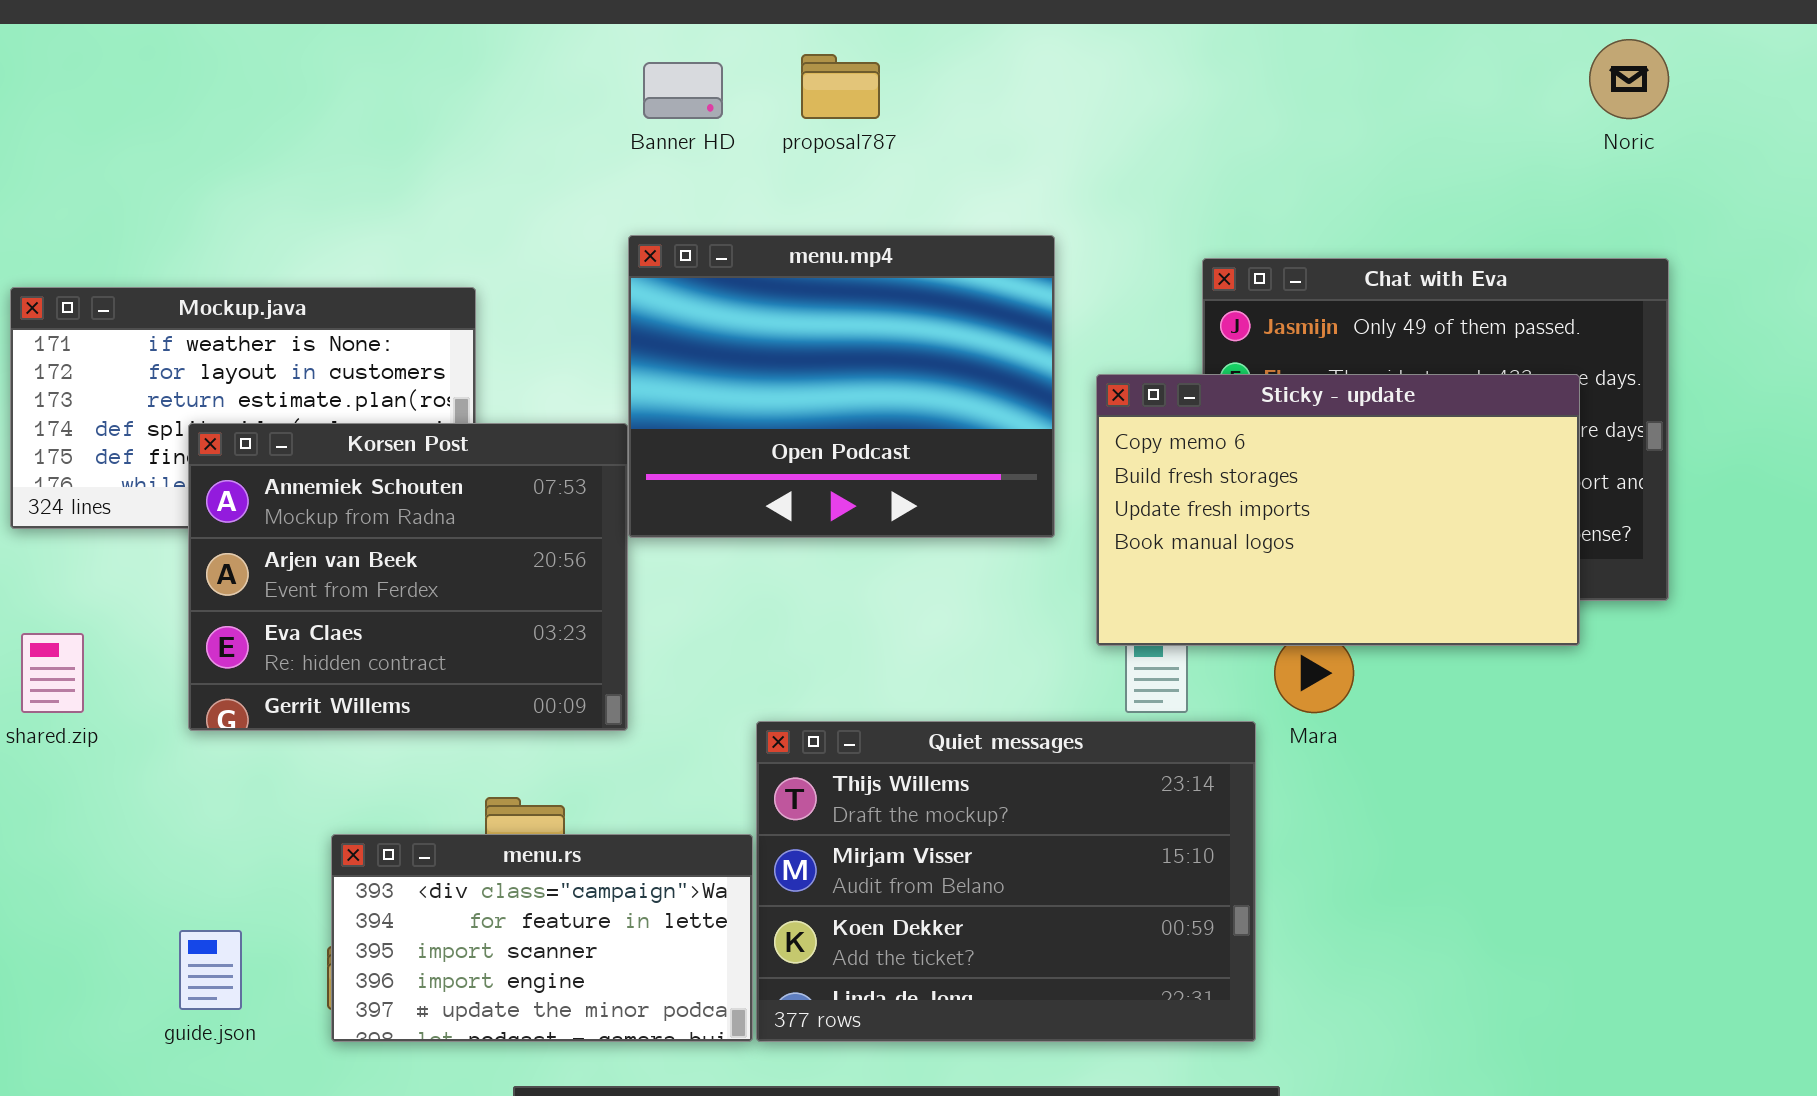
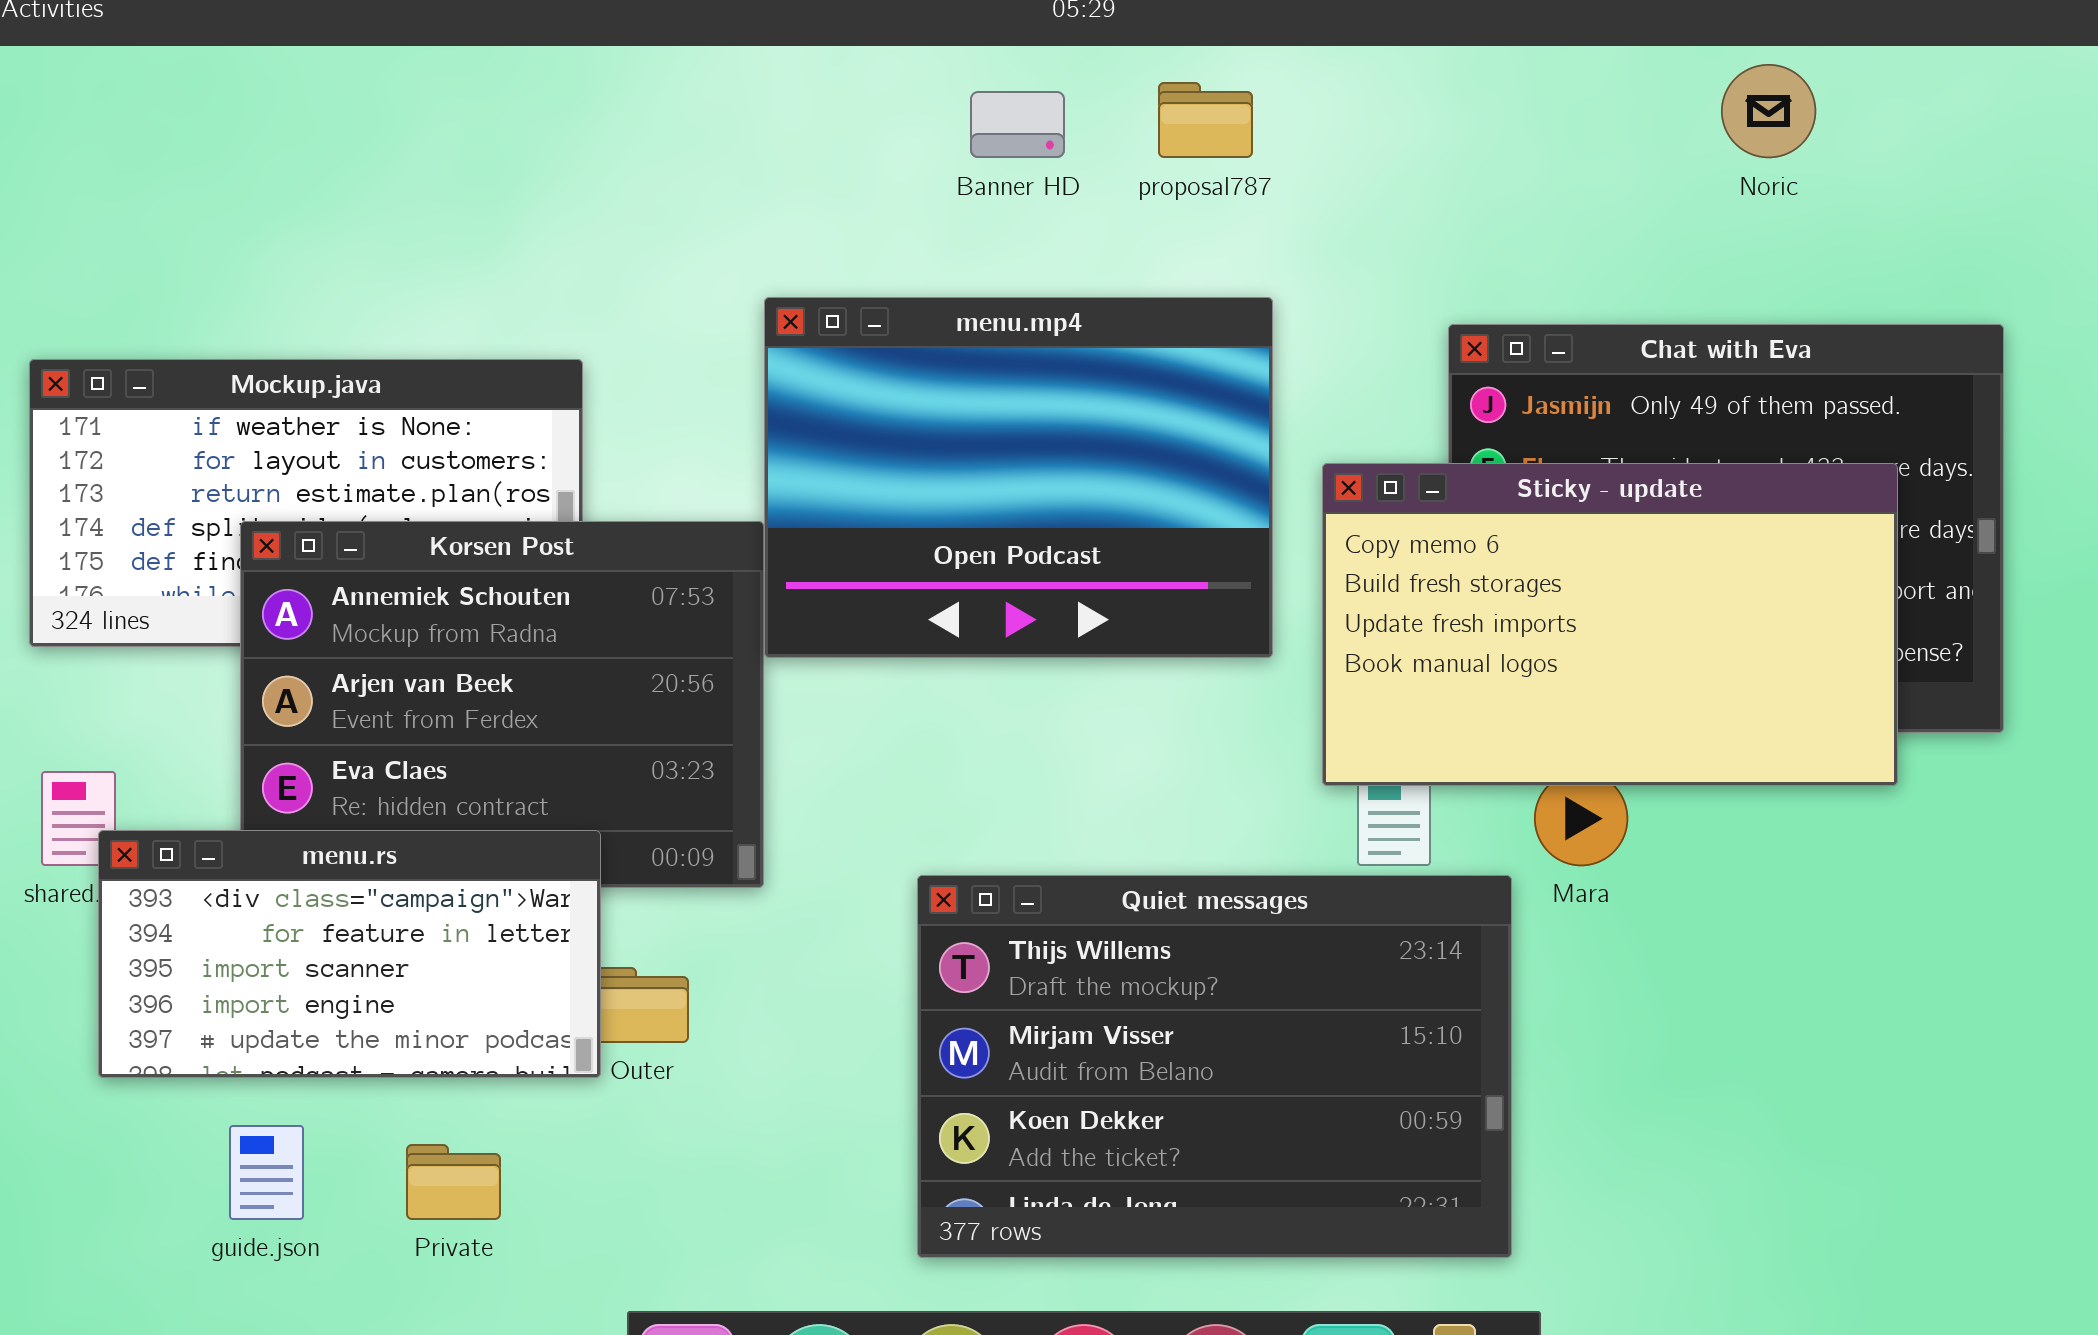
Noric: [1589,39,1669,119] -> [1721,64,1816,158], moved
proposal787: [801,54,880,119] -> [1158,82,1253,158], moved
Banner HD: [643,62,723,119] -> [970,91,1065,158], moved
menu.rs: [331,834,753,1042] -> [98,830,601,1078], moved

